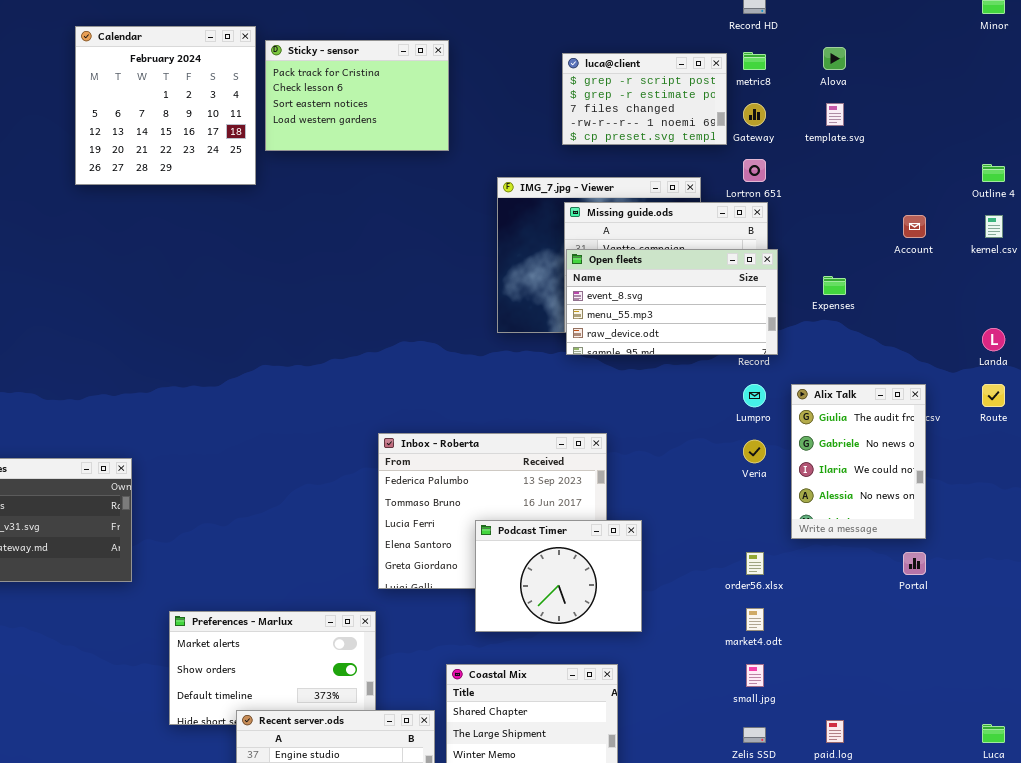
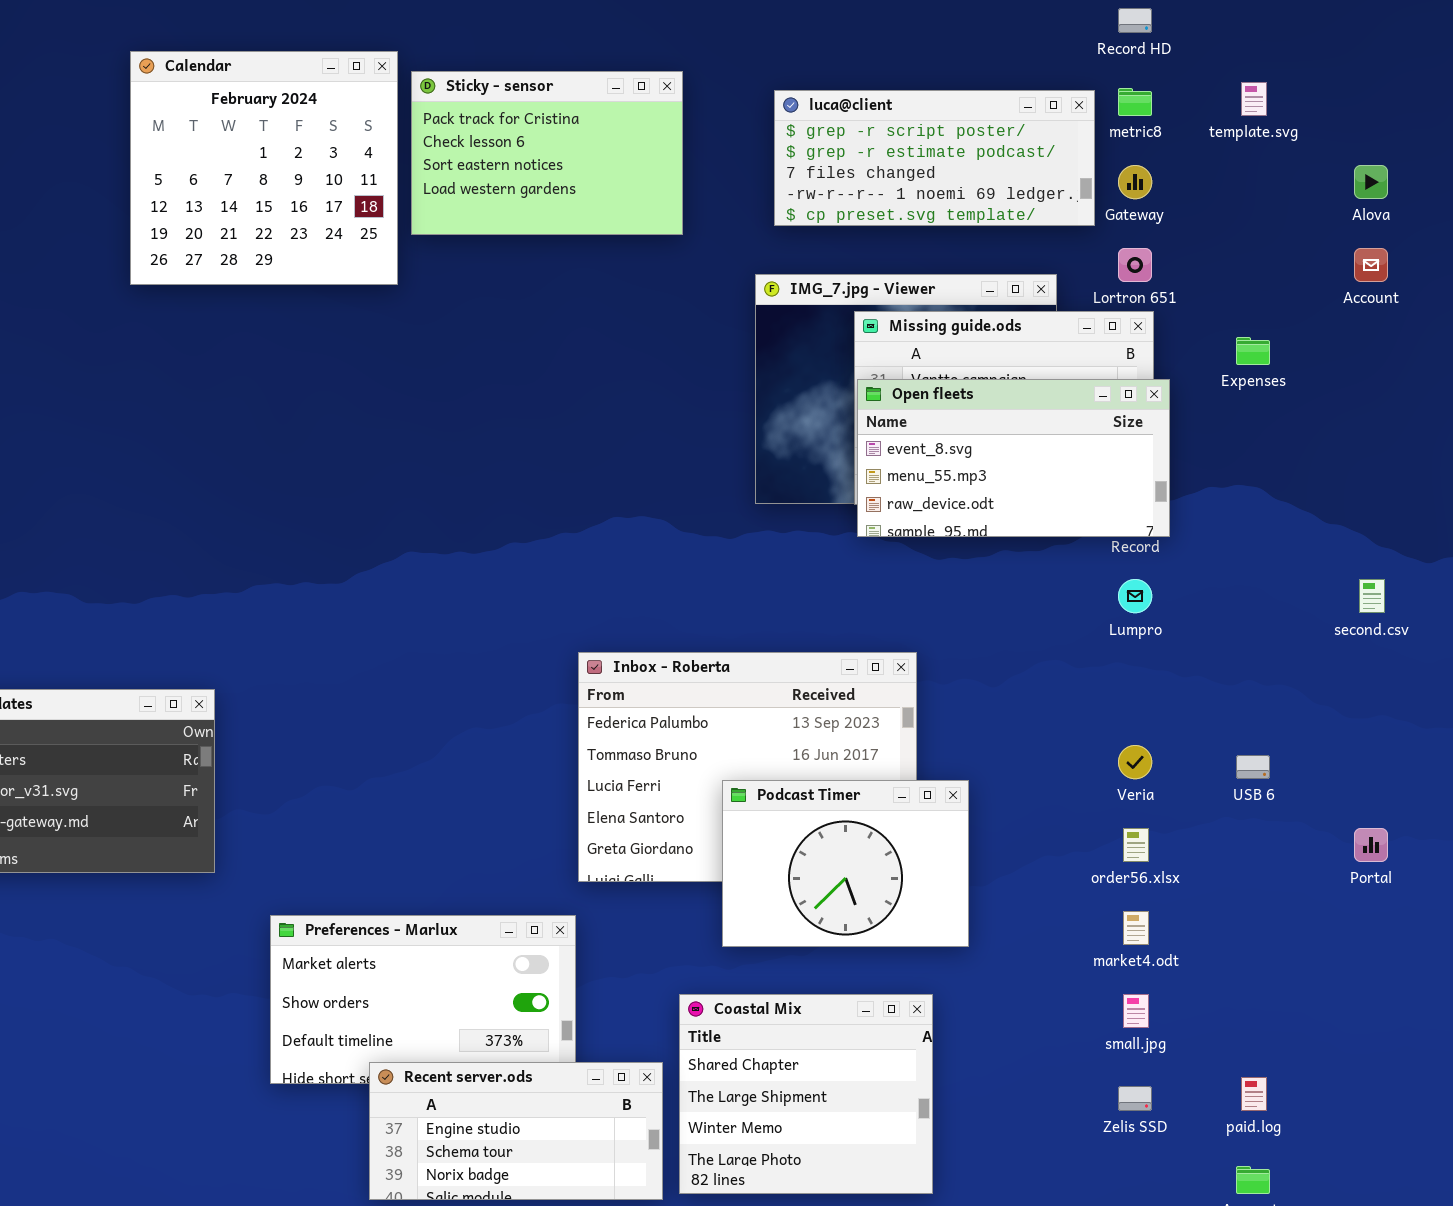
Alova: [823,47,846,70] -> [1354,165,1388,199], moved
luca@client: [562,53,727,145] -> [774,90,1095,226], resized
template.svg: [826,103,844,126] -> [1241,82,1267,116], moved
Account: [903,215,926,238] -> [1354,248,1388,282], moved
Expenses: [823,276,846,295] -> [1236,337,1270,365], moved
Alix Talk: [791,384,926,539] -> none, closed
Veria: [743,440,766,463] -> [1118,745,1152,779], moved

